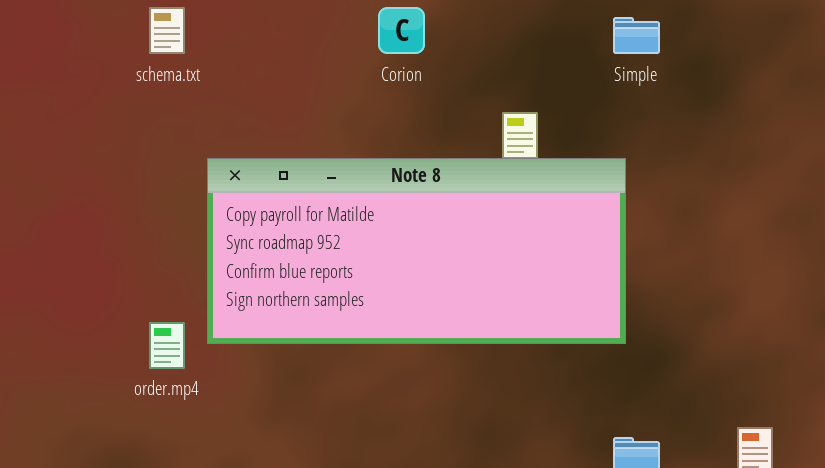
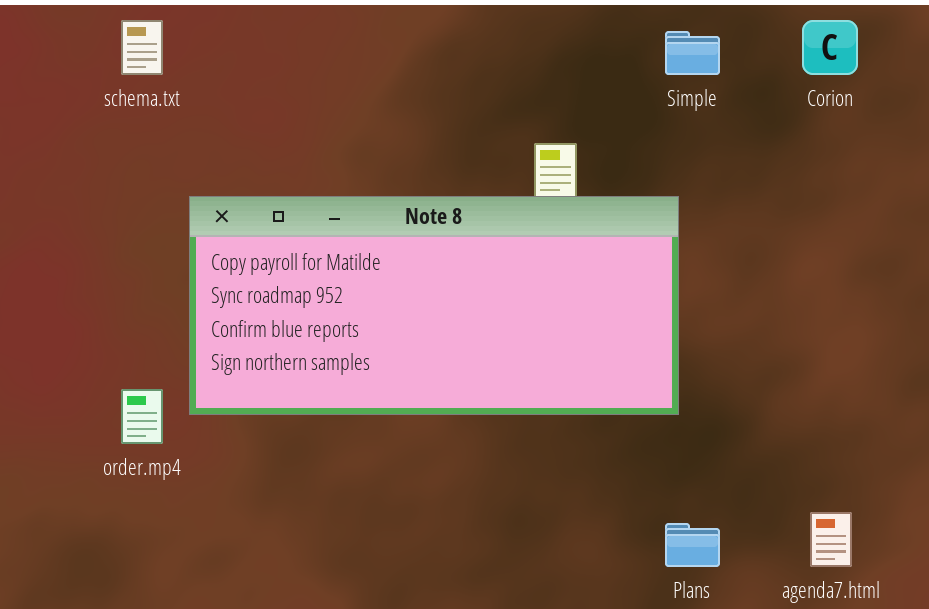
Corion: [378,7,425,54] -> [802,20,858,75], moved

